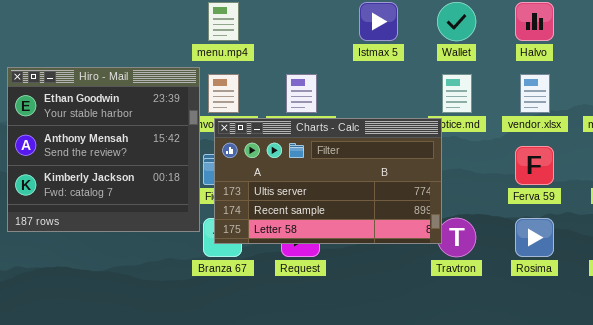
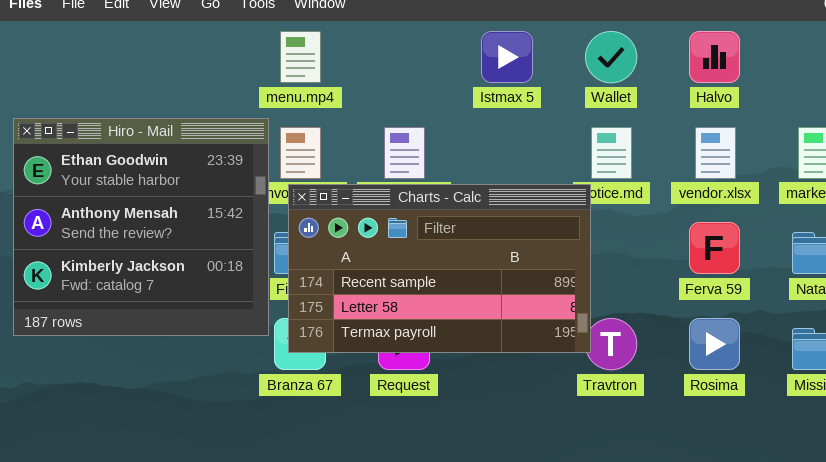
Charts - Calc: [214,118,442,244] -> [288,184,591,353], scrolled down 1 row

